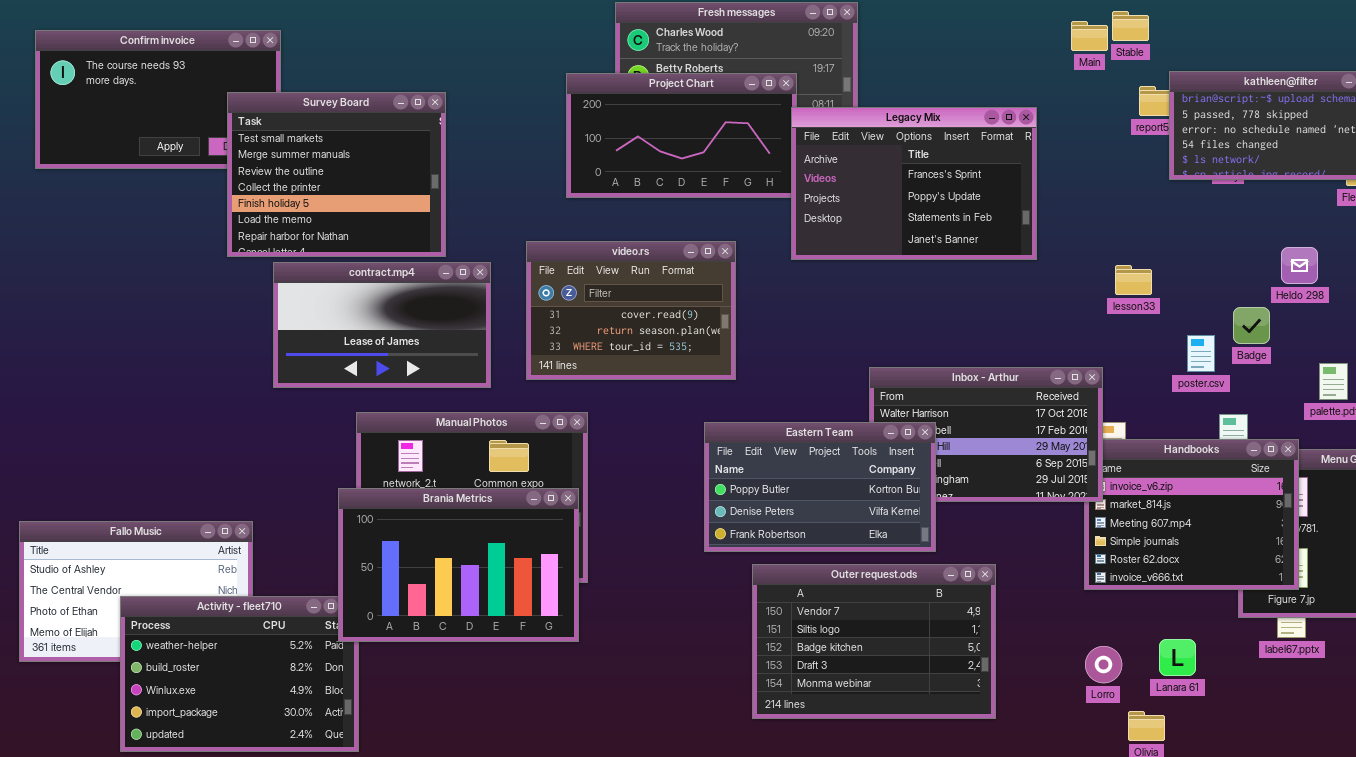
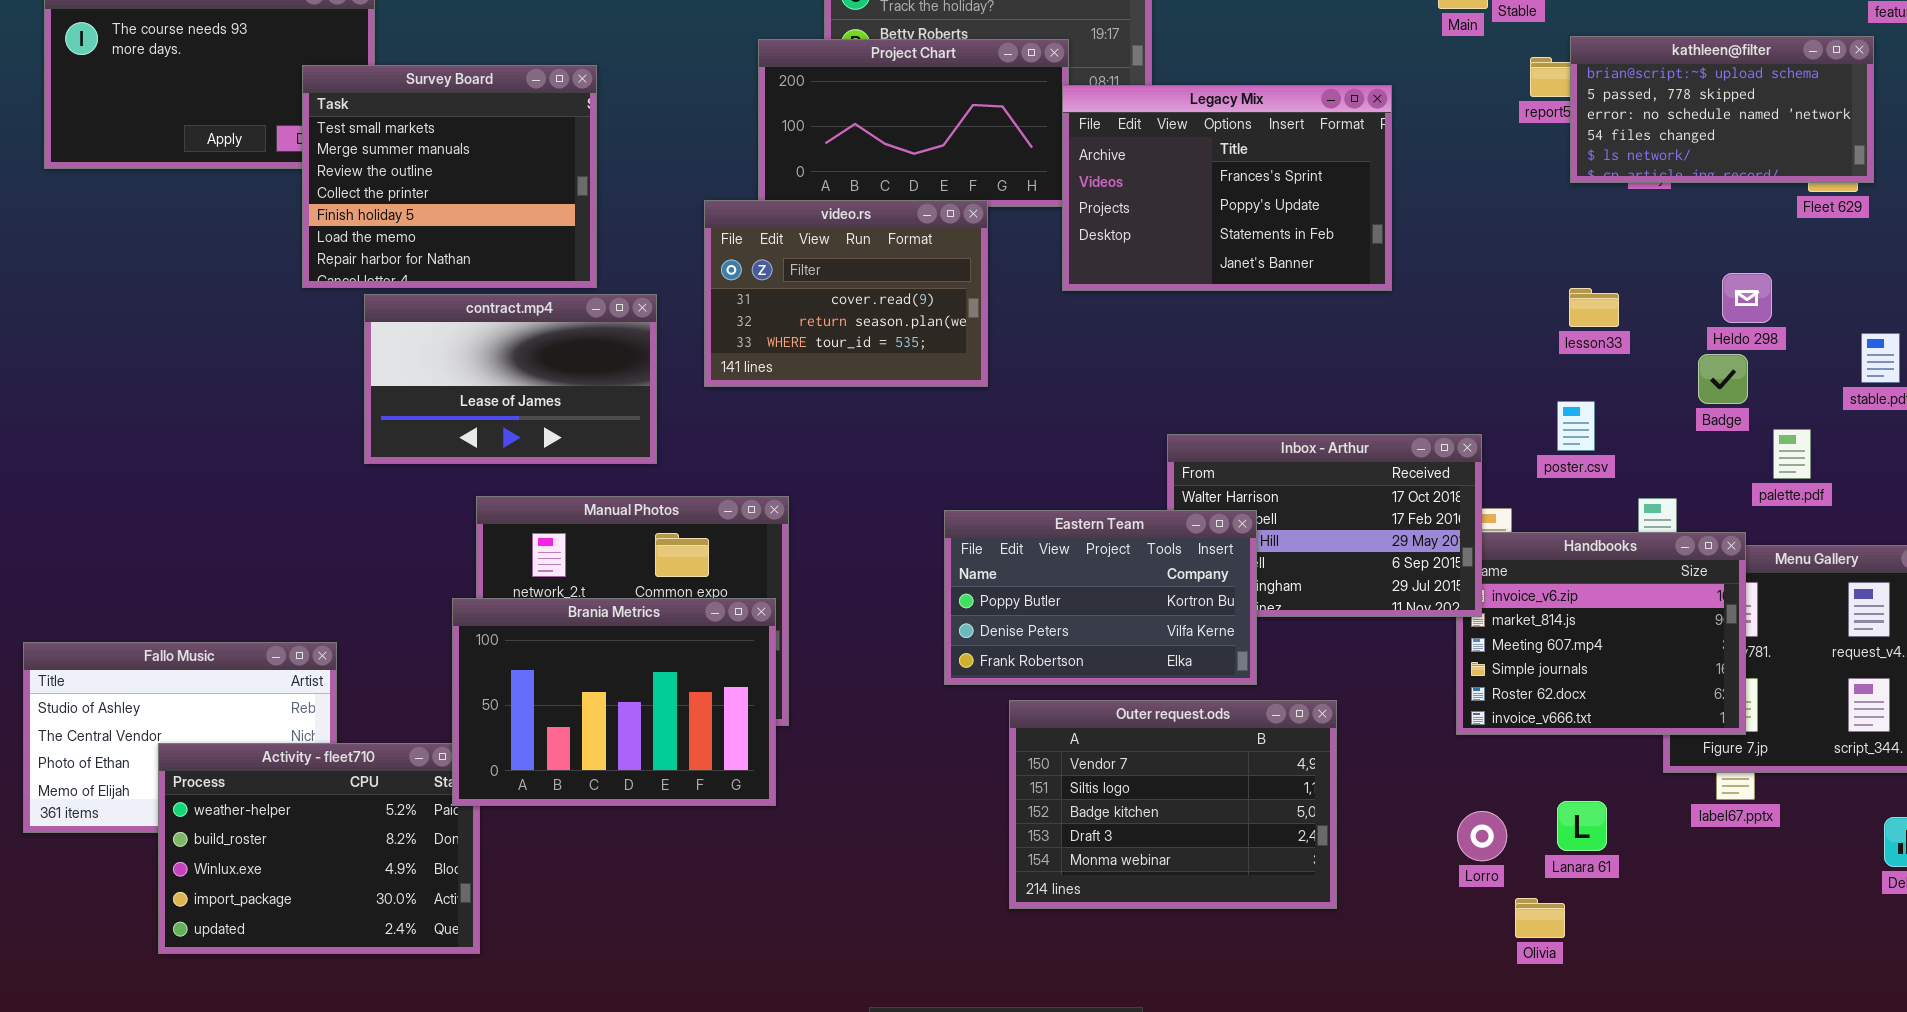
video.rs: [526,241,736,380] -> [704,200,988,387], moved
lesson33: [1115,265,1152,295] -> [1569,288,1619,327], moved
Badge: [1233,307,1270,344] -> [1698,354,1748,404], moved
poster.csv: [1187,335,1215,372] -> [1557,401,1595,451], moved

